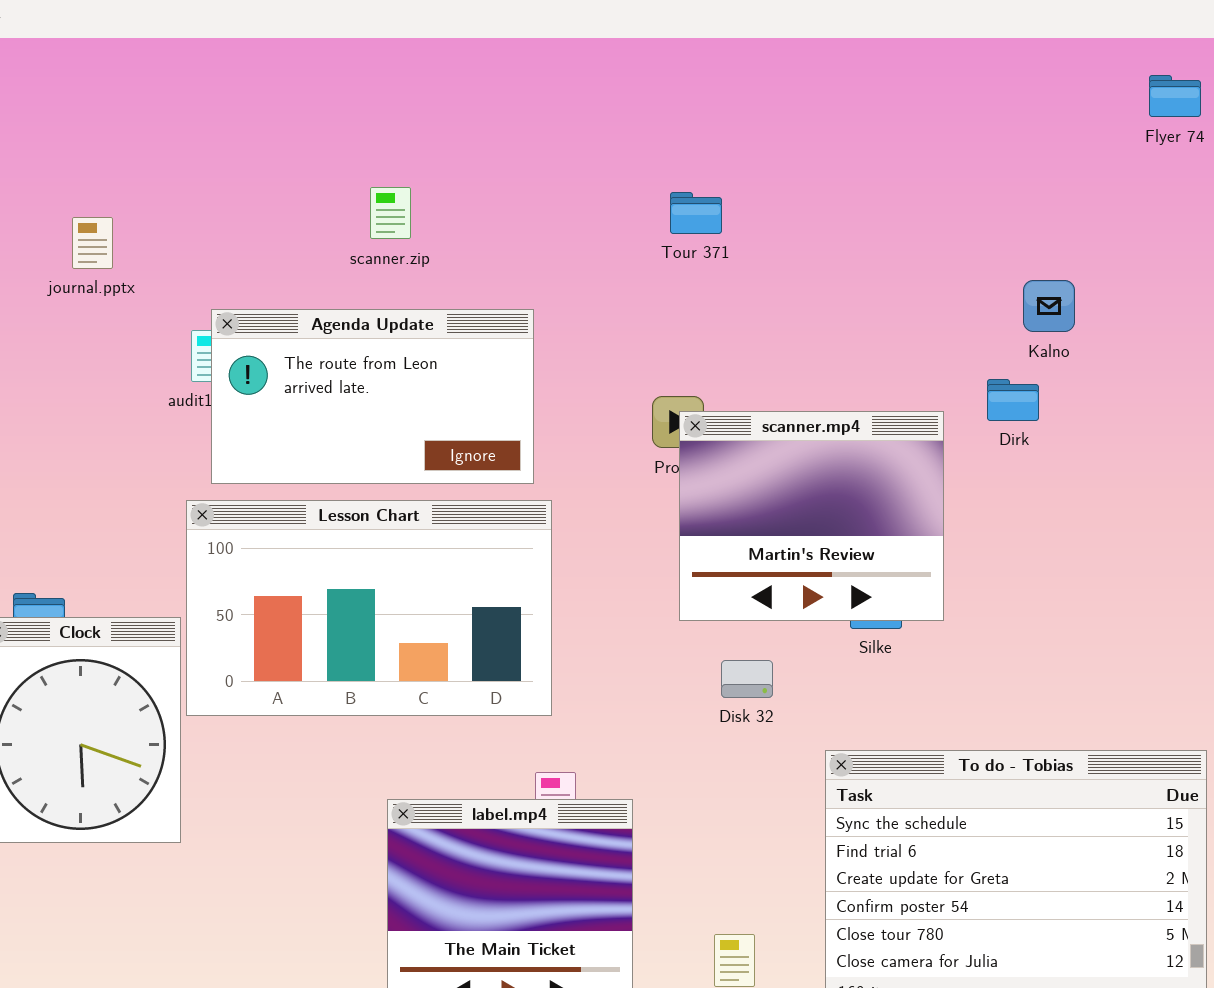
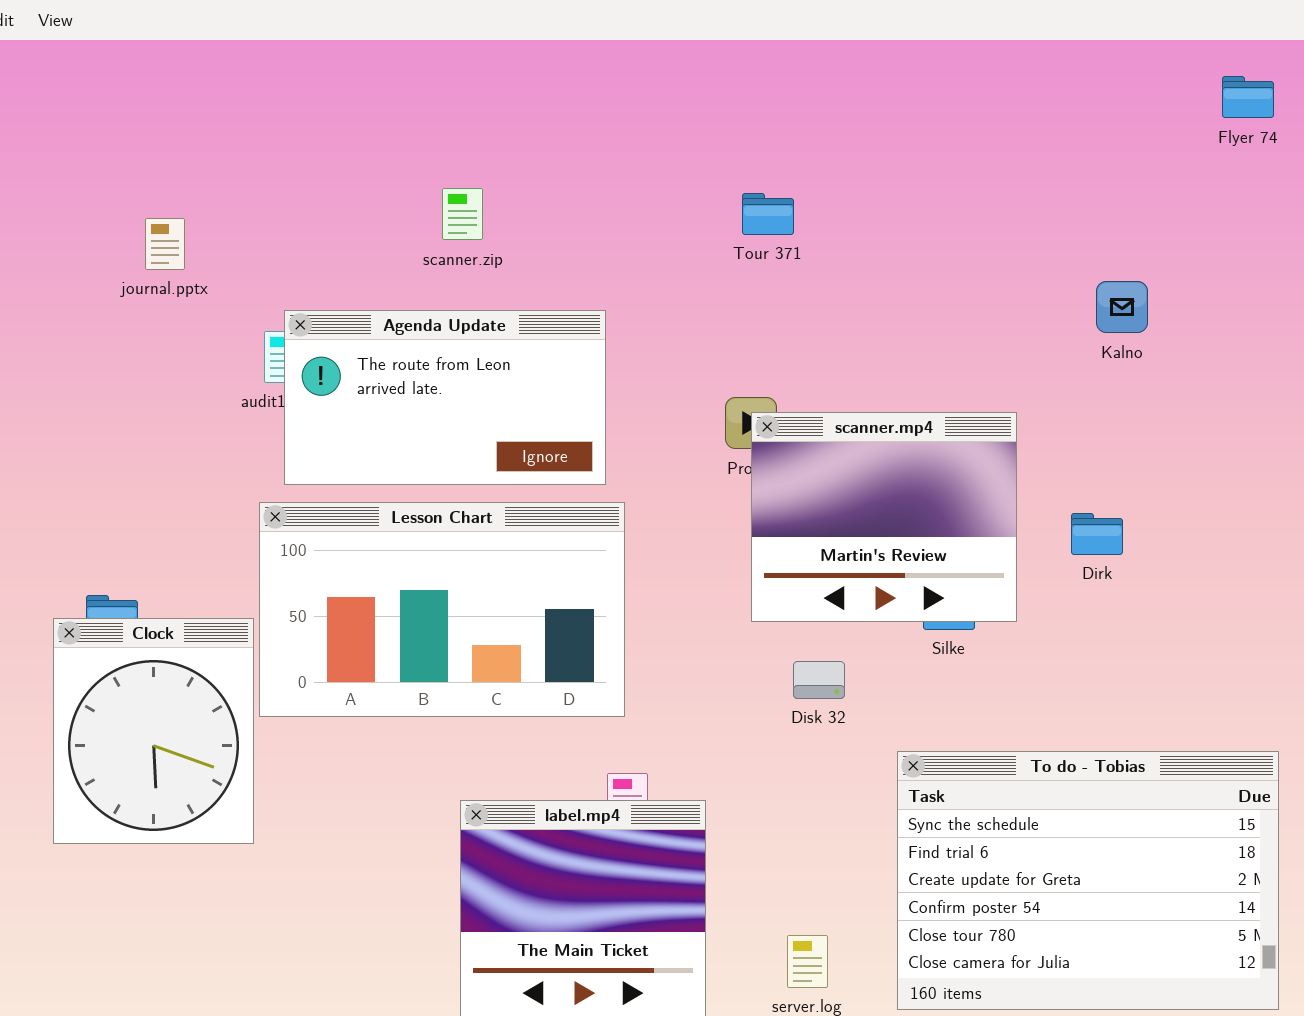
Dirk: [987,379,1039,421] -> [1071,513,1123,555], moved

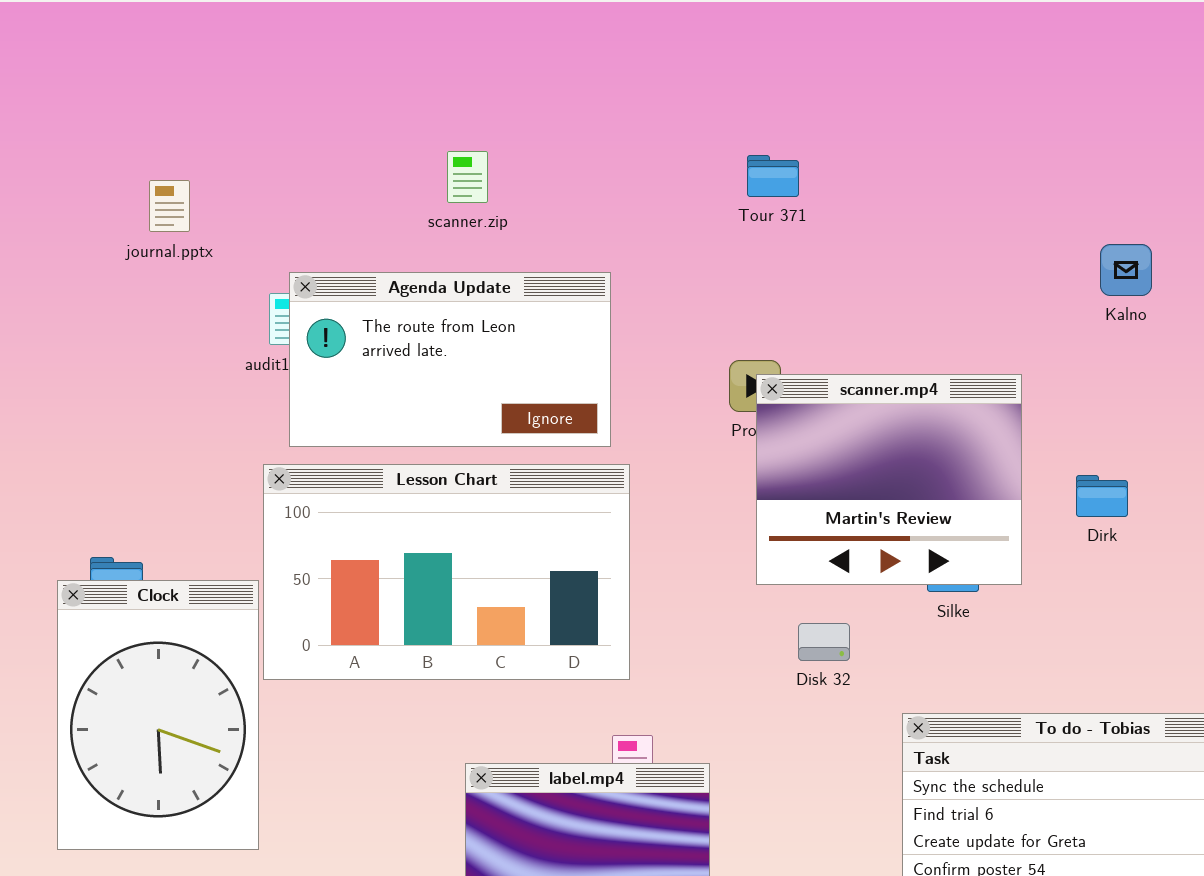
Clock: [53,618,254,844] -> [57,580,259,850], resized

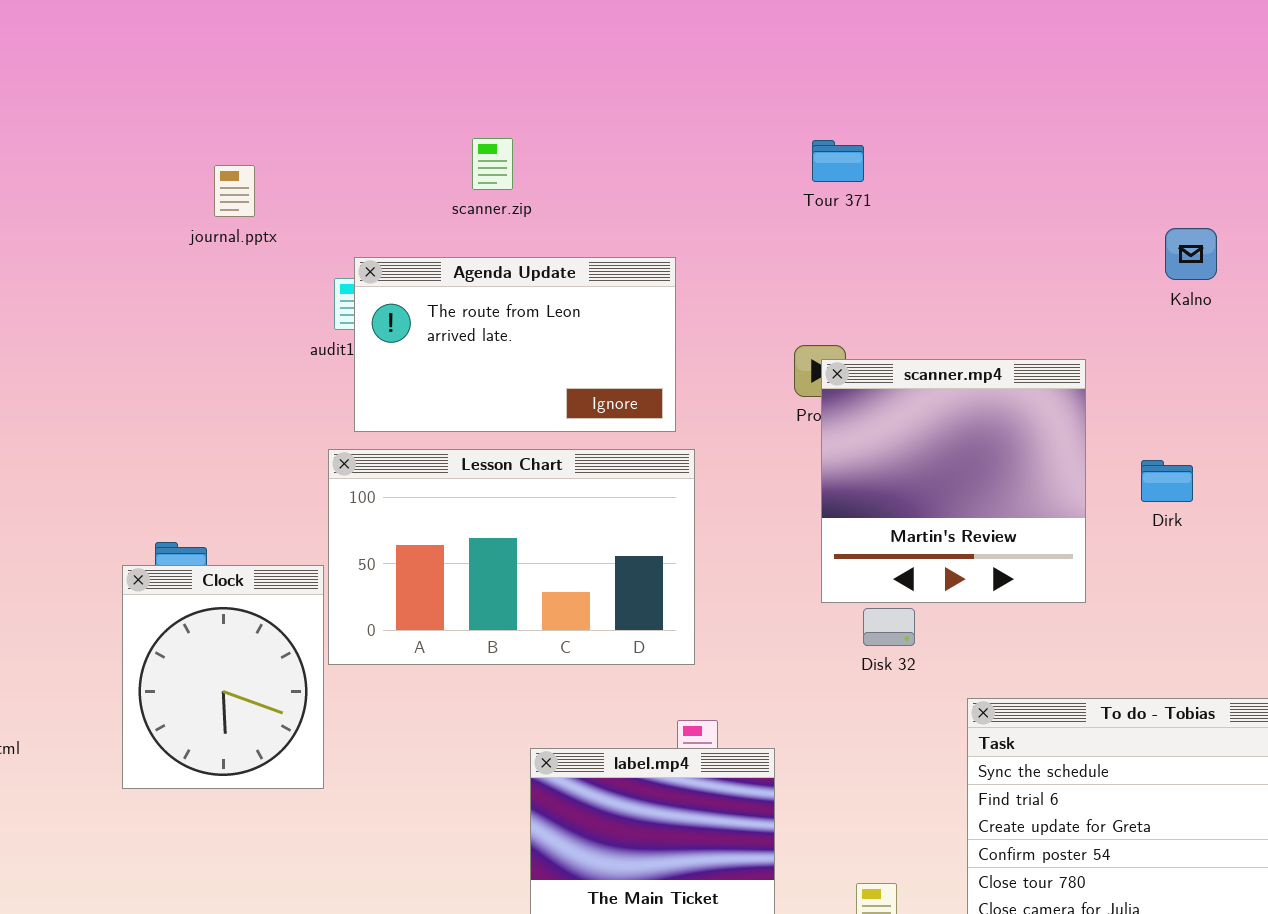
scanner.zip: [447,151,488,203] -> [472,138,513,190], moved
scanner.mp4: [756,374,1022,585] -> [821,359,1086,603], resized
Clock: [57,580,259,850] -> [122,565,324,789], resized

